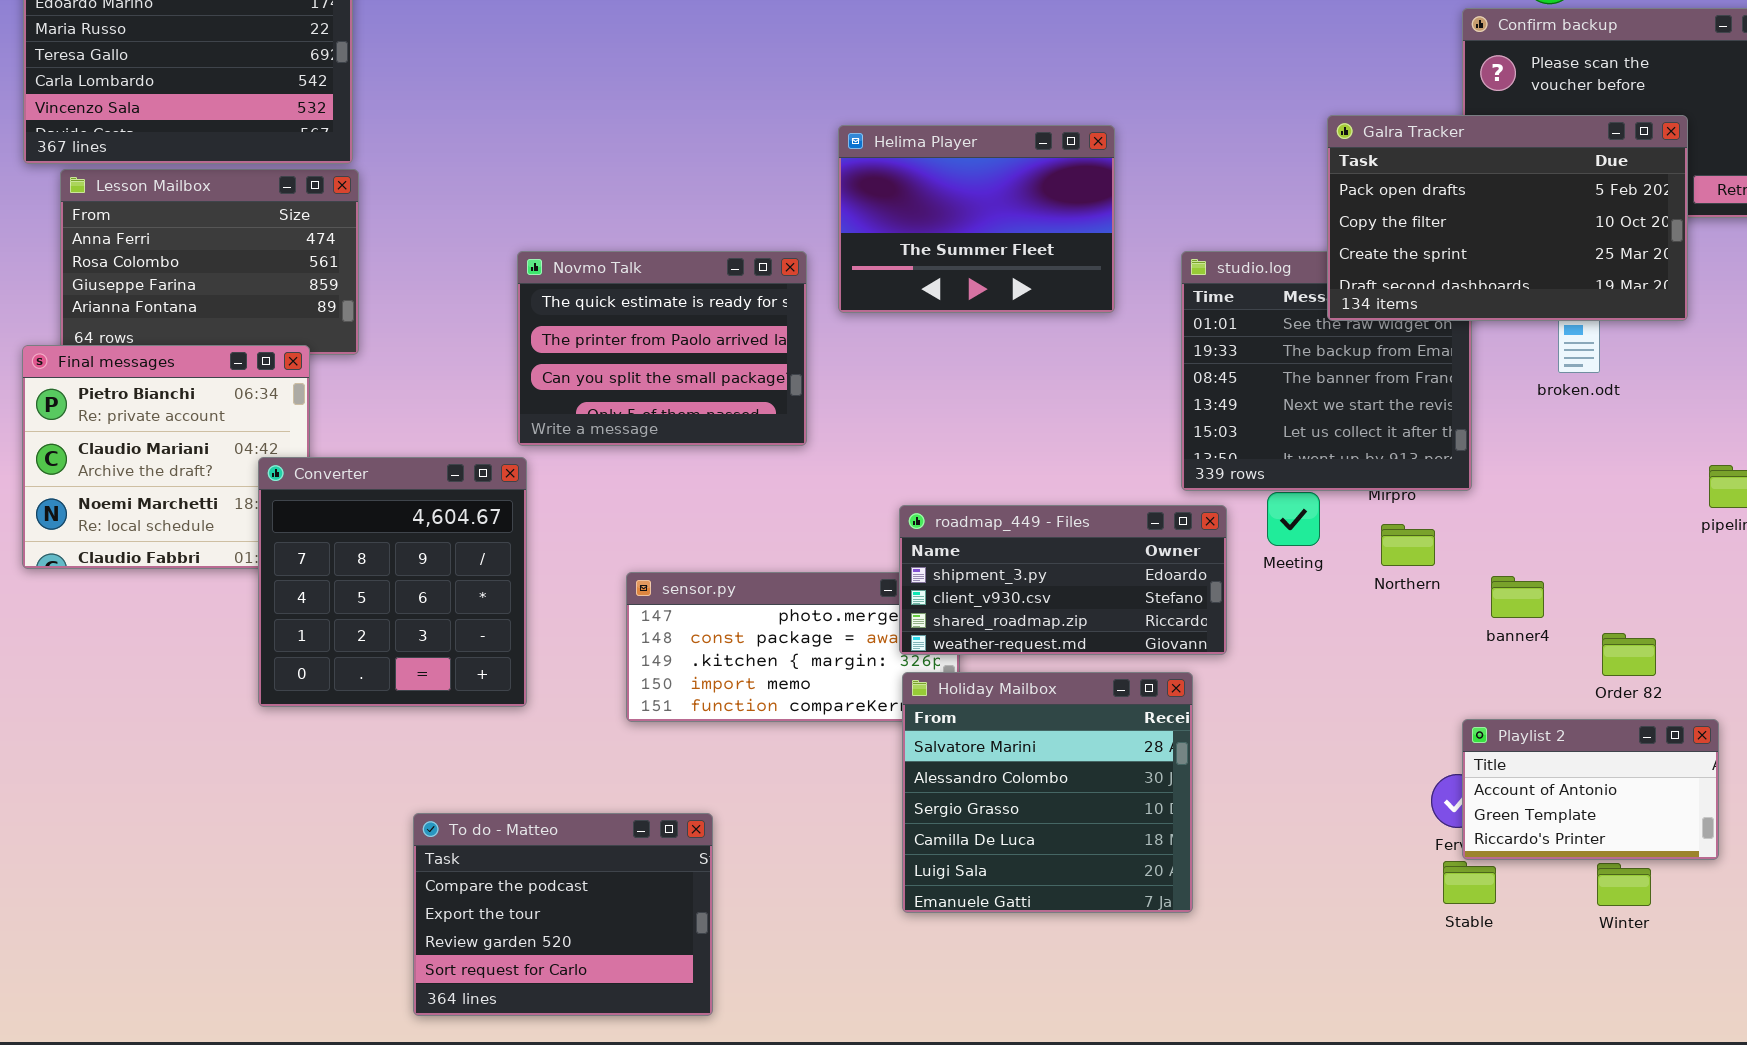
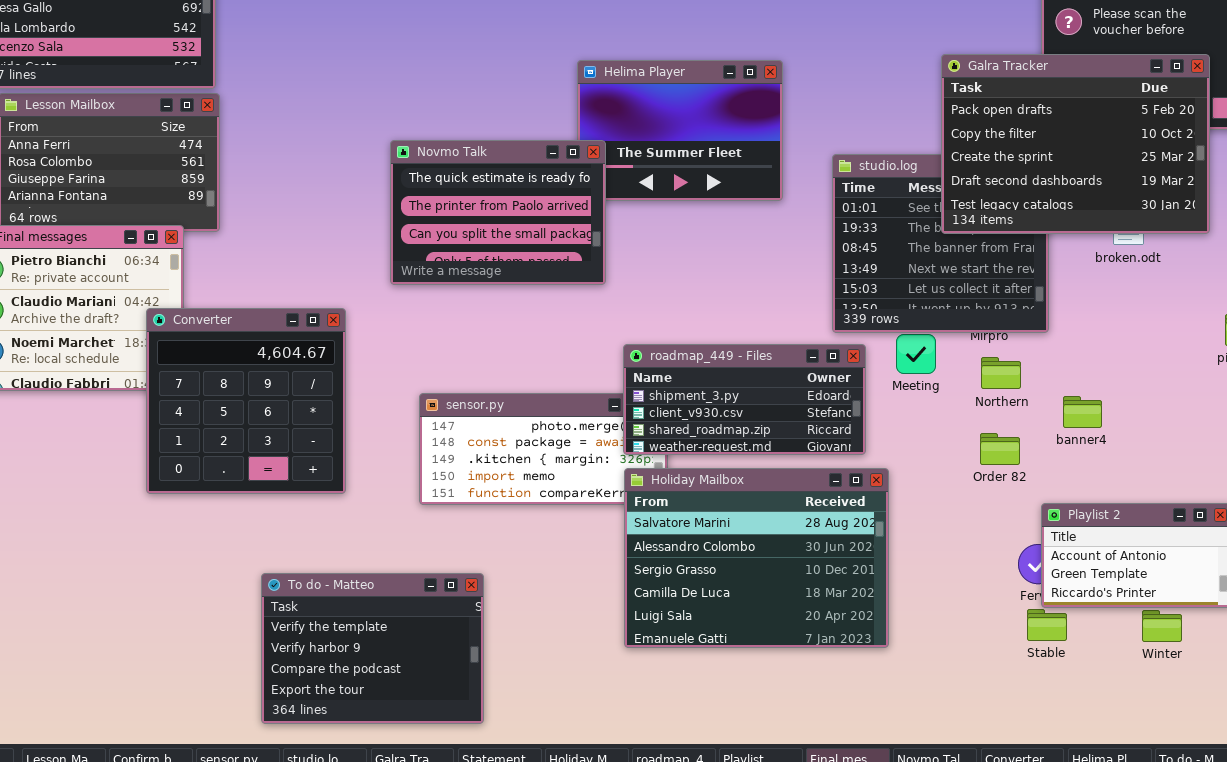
Galra Tracker: [1327,115,1688,321] -> [941,54,1210,234], resized
Novmo Talk: [517,251,807,446] -> [390,140,606,285], moved
Order 82: [1602,633,1656,676] -> [980,433,1020,465], moved
Holiday Mailbox: [902,672,1193,913] -> [624,468,889,648], resized
To do - Matteo: [413,813,713,1016] -> [261,573,484,724], scrolled up 2 rows

